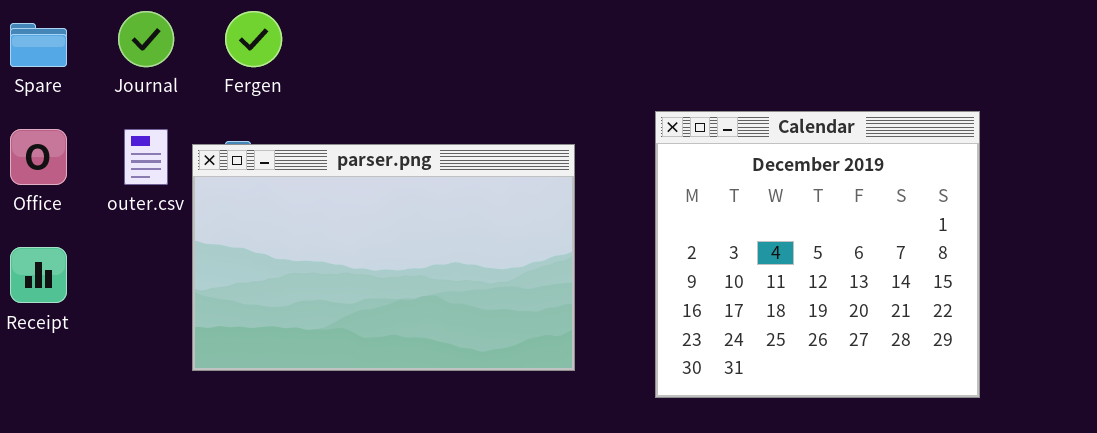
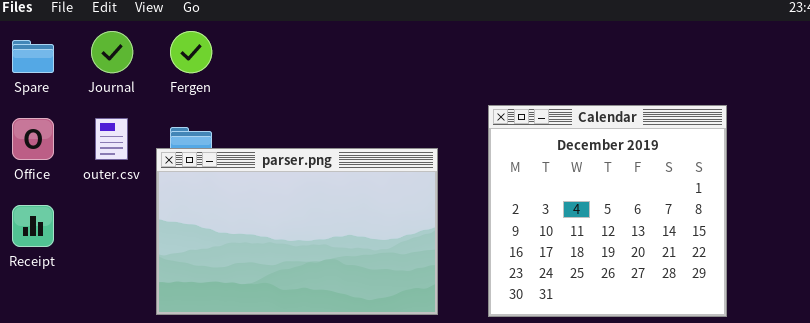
parser.png: [192,144,575,371] -> [156,148,438,315], moved

